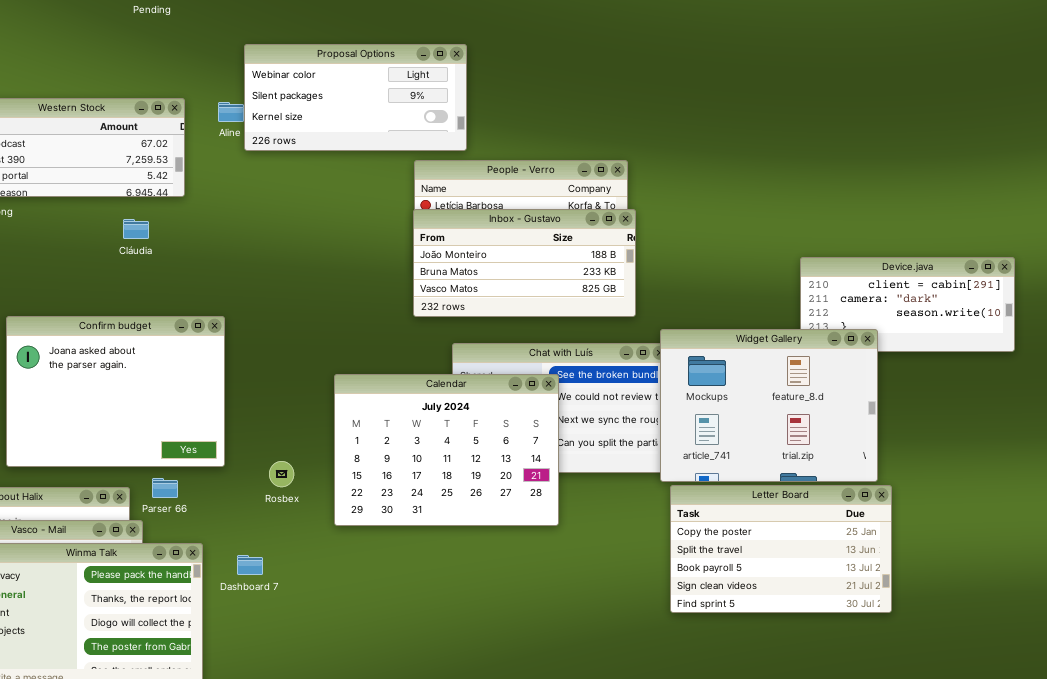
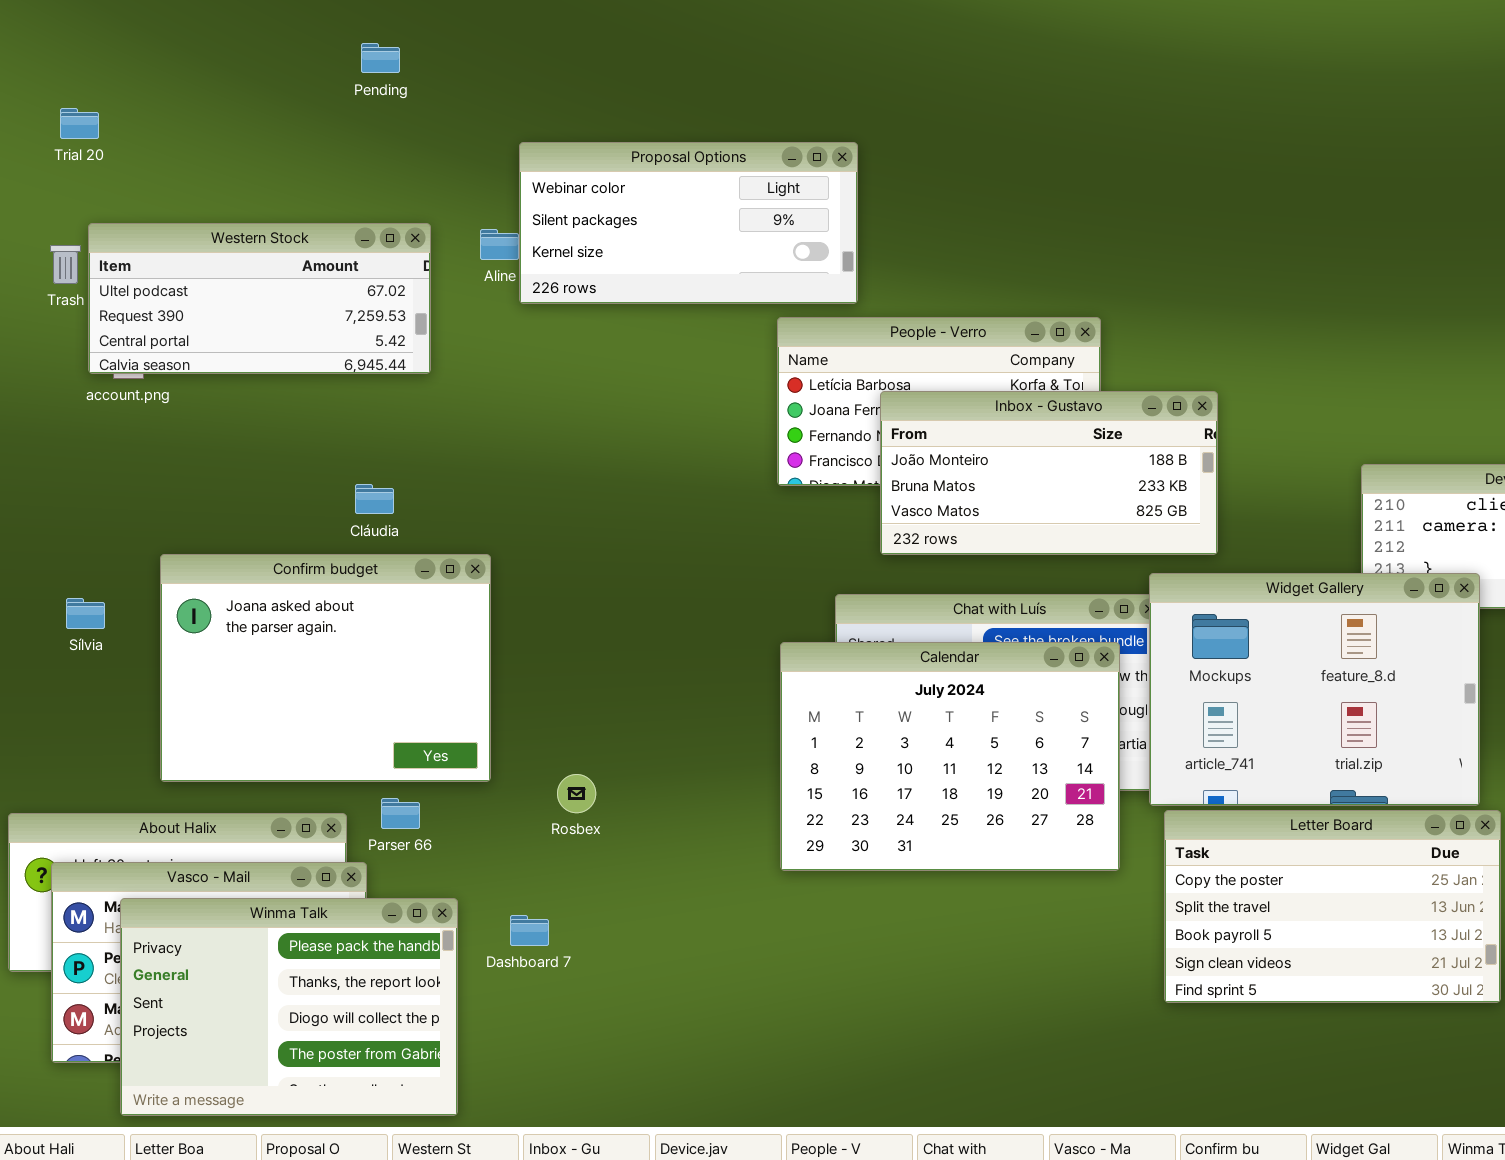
Inbox - Gustavo: [413,209,636,317] -> [880,391,1218,555], moved
Cláudia: [123,219,149,239] -> [355,484,394,514], moved
Calendar: [334,374,559,526] -> [780,642,1120,871], moved

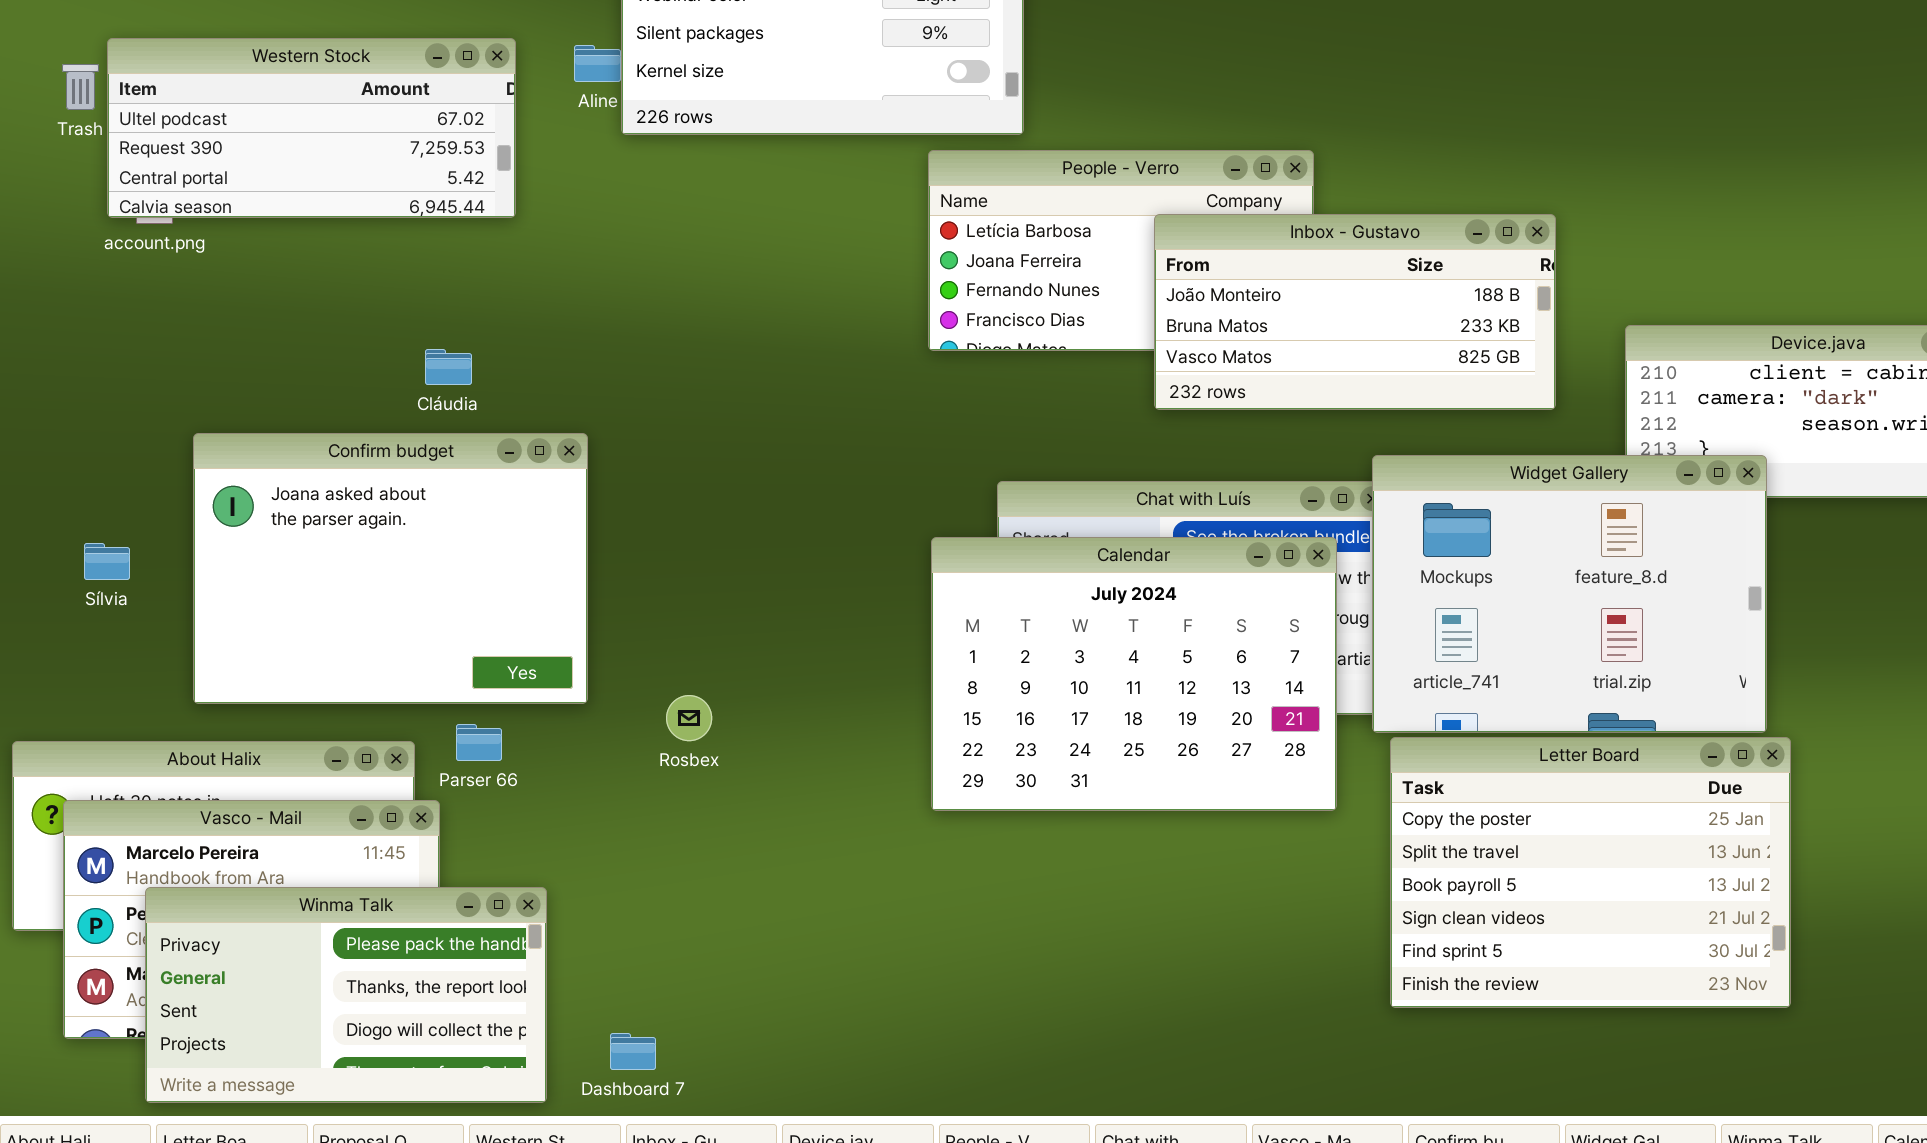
Inbox - Gustavo: [880,391,1218,555] -> [1154,214,1556,410], moved
Sílvia: [66,598,105,629] -> [84,543,130,580], moved
Letter Board: [1164,810,1501,1003] -> [1390,737,1791,1008], resized
Winma Talk: [120,898,458,1116] -> [145,887,547,1103], resized
Dashboard 7: [510,915,549,946] -> [610,1033,656,1070], moved

